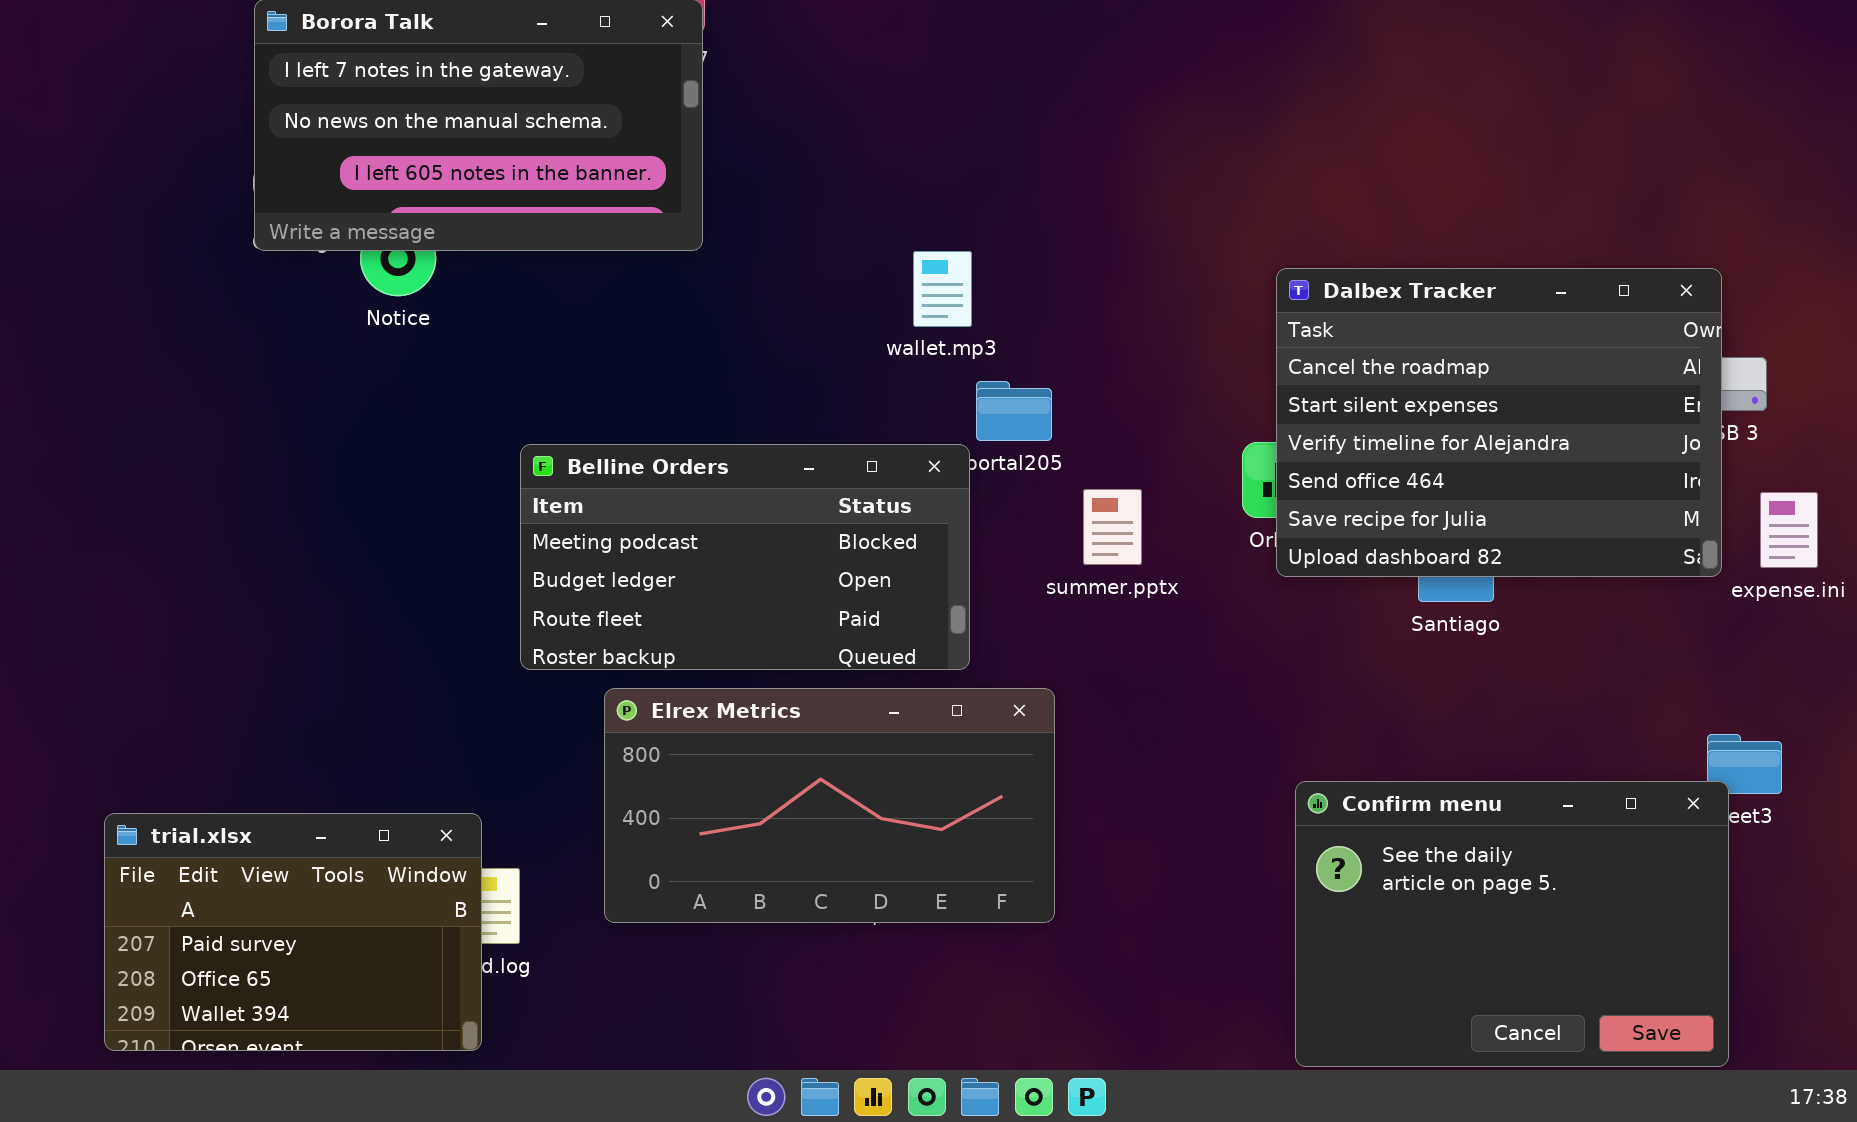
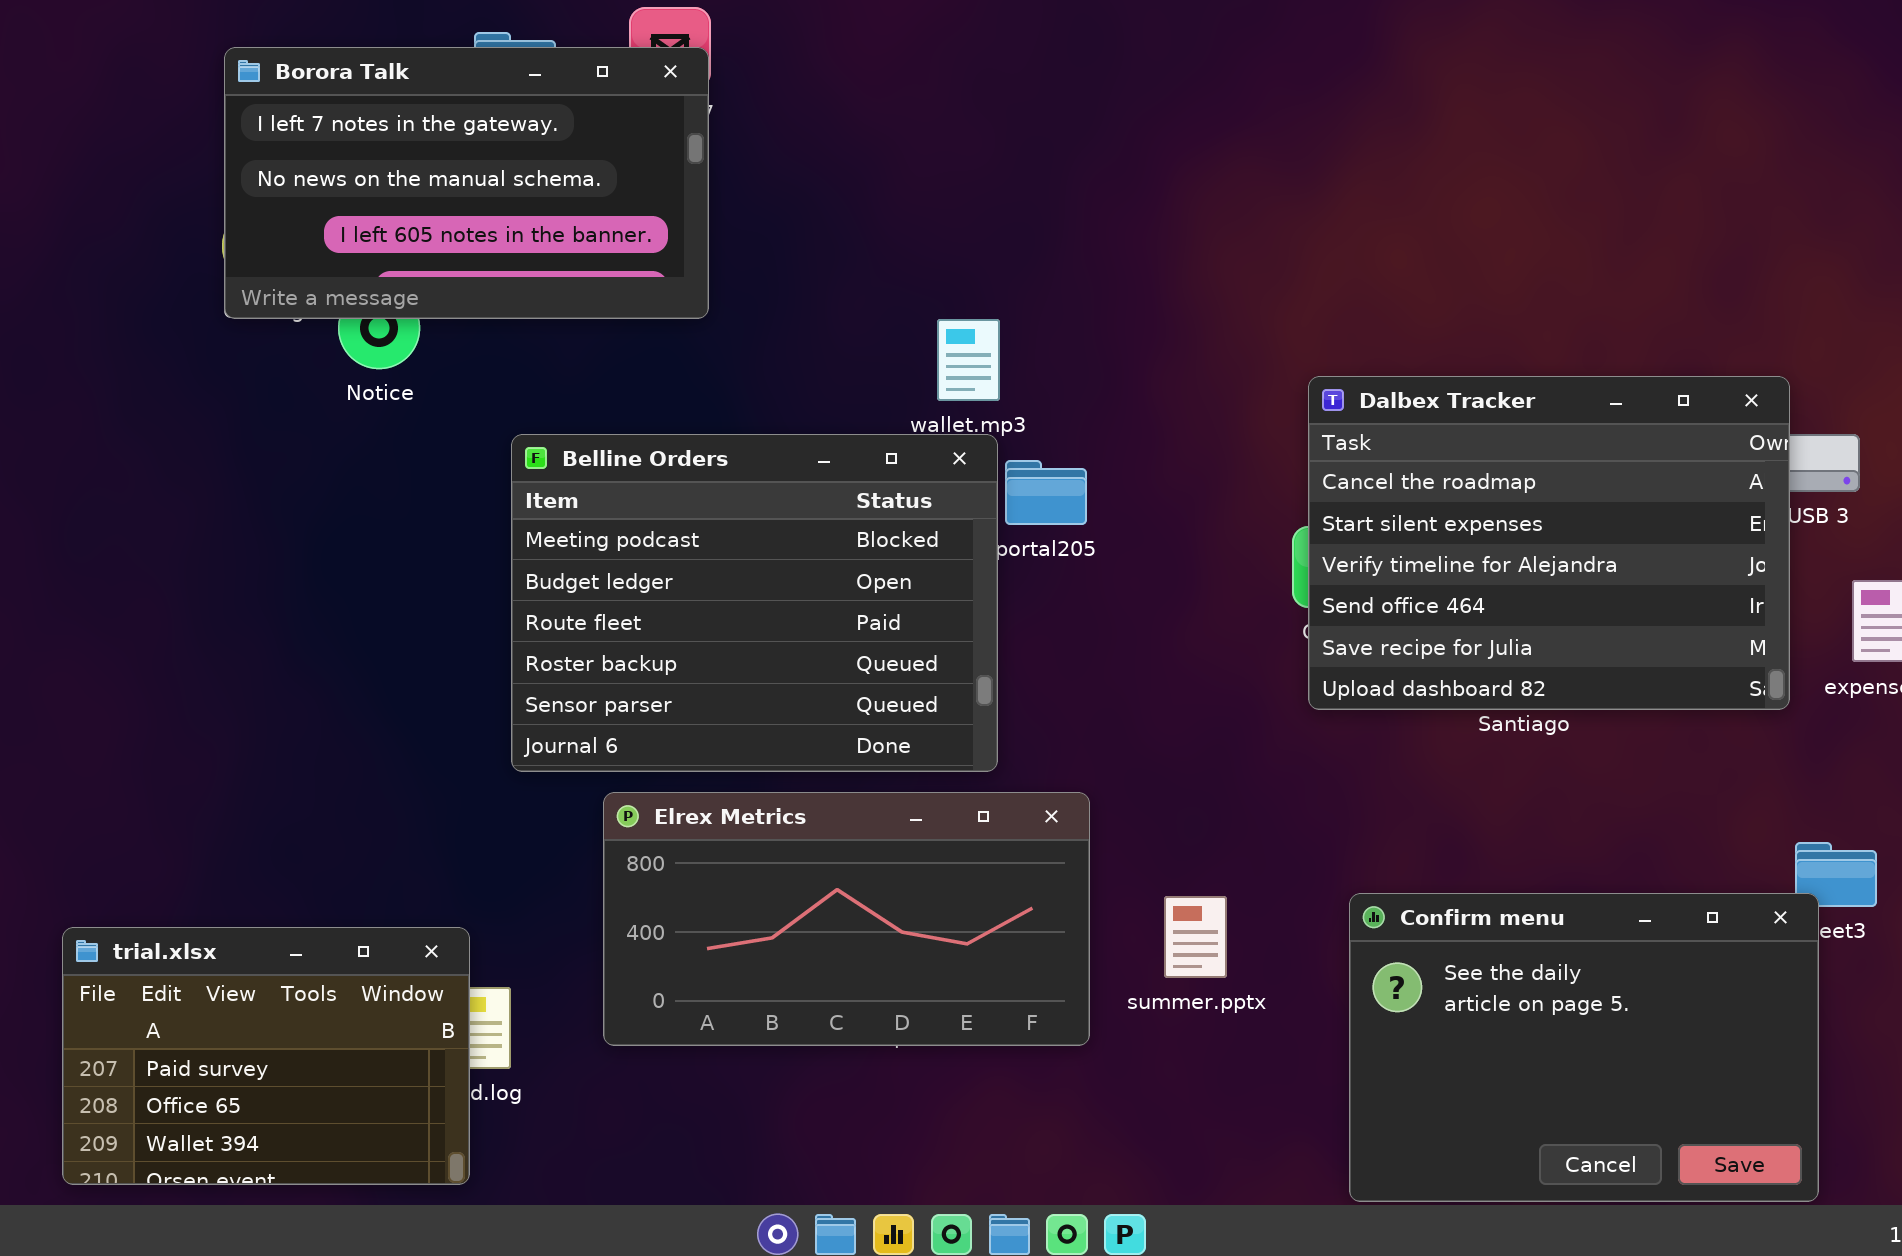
Dalbex Tracker: [1276,268,1722,577] -> [1308,376,1790,710], moved
Belline Orders: [520,444,970,670] -> [511,434,998,772], resized
summer.pptx: [1083,489,1142,565] -> [1164,896,1227,978], moved

